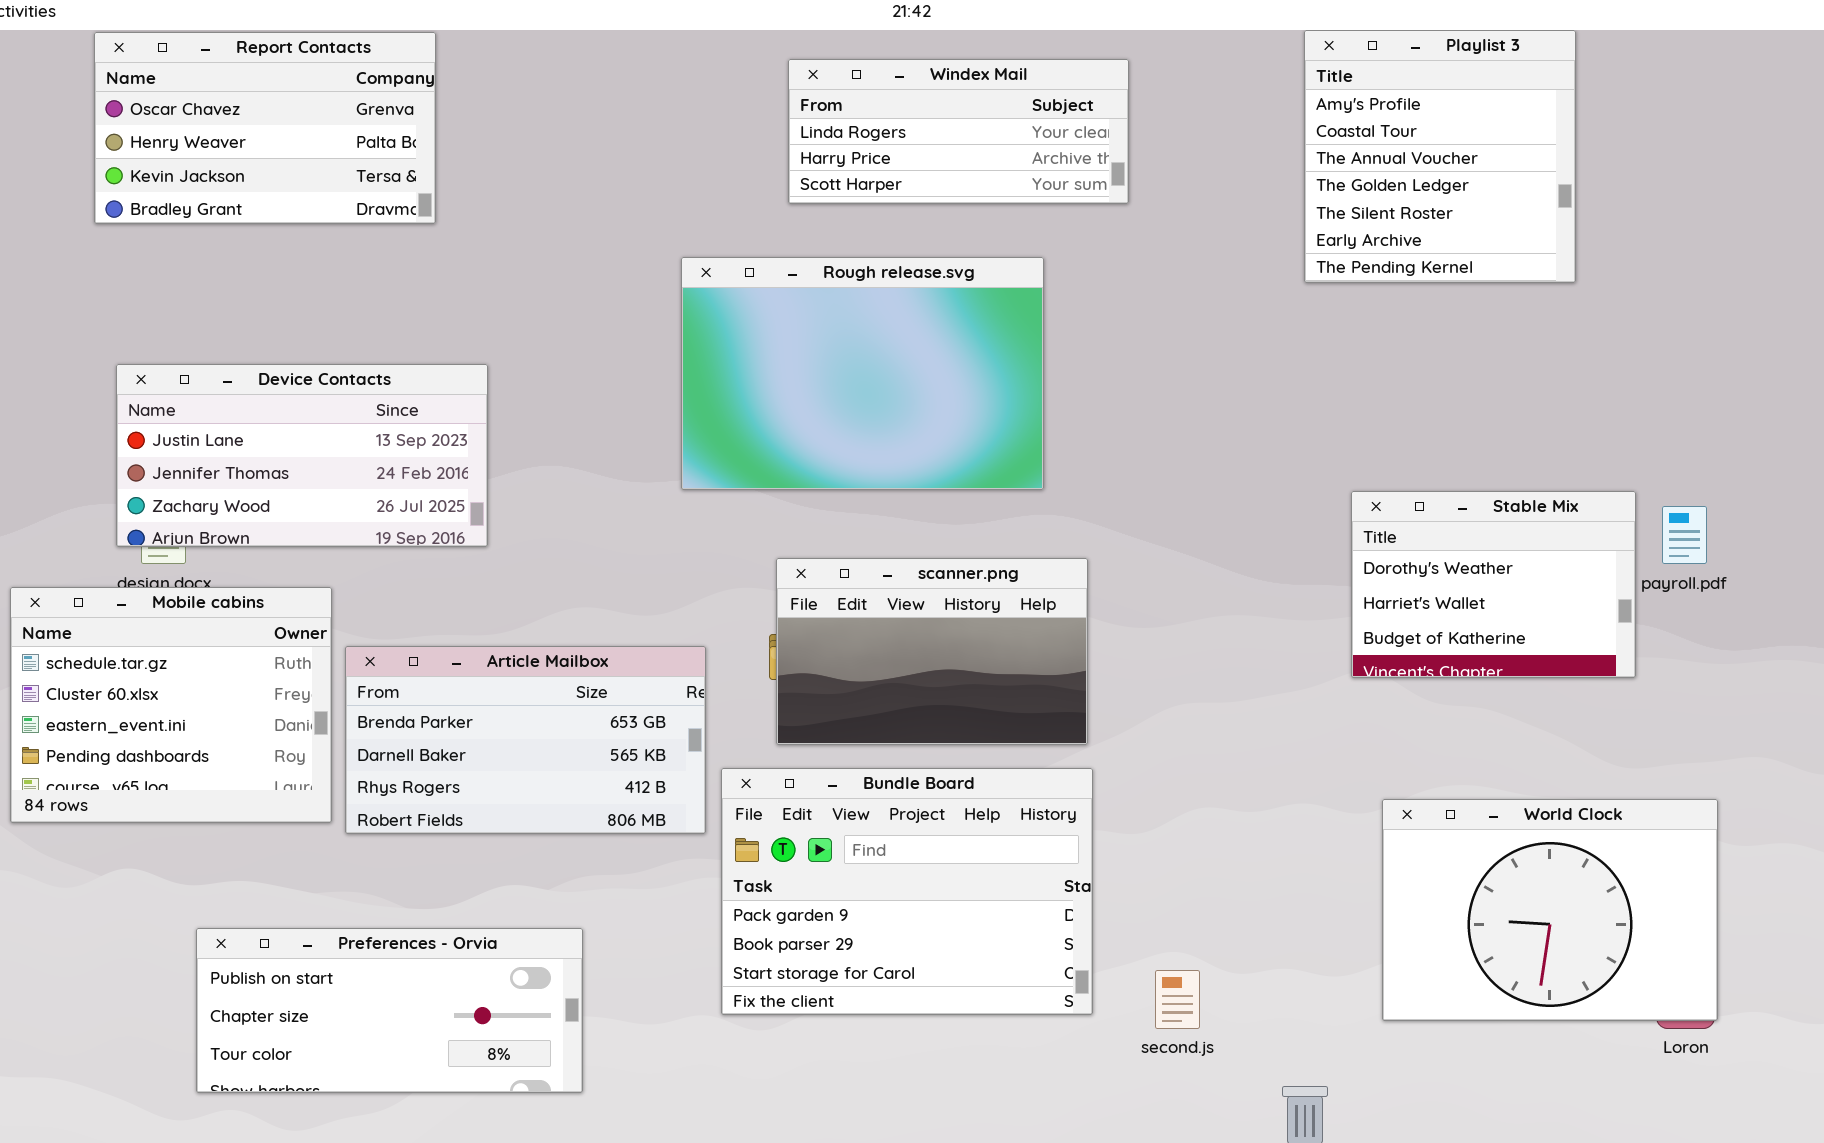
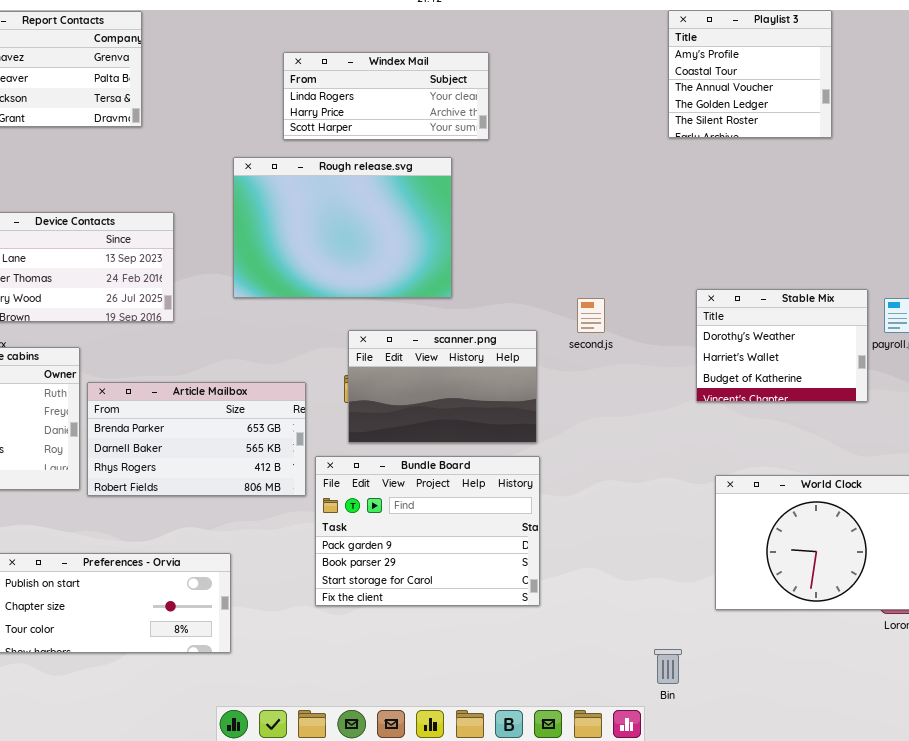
Playlist 3: [1304,30,1576,283] -> [668,10,832,138], resized
Windex Mail: [788,59,1129,204] -> [283,52,489,140], moved
Rough release.svg: [681,257,1044,490] -> [233,157,452,298], moved
second.js: [1155,970,1200,1029] -> [577,298,605,333], moved

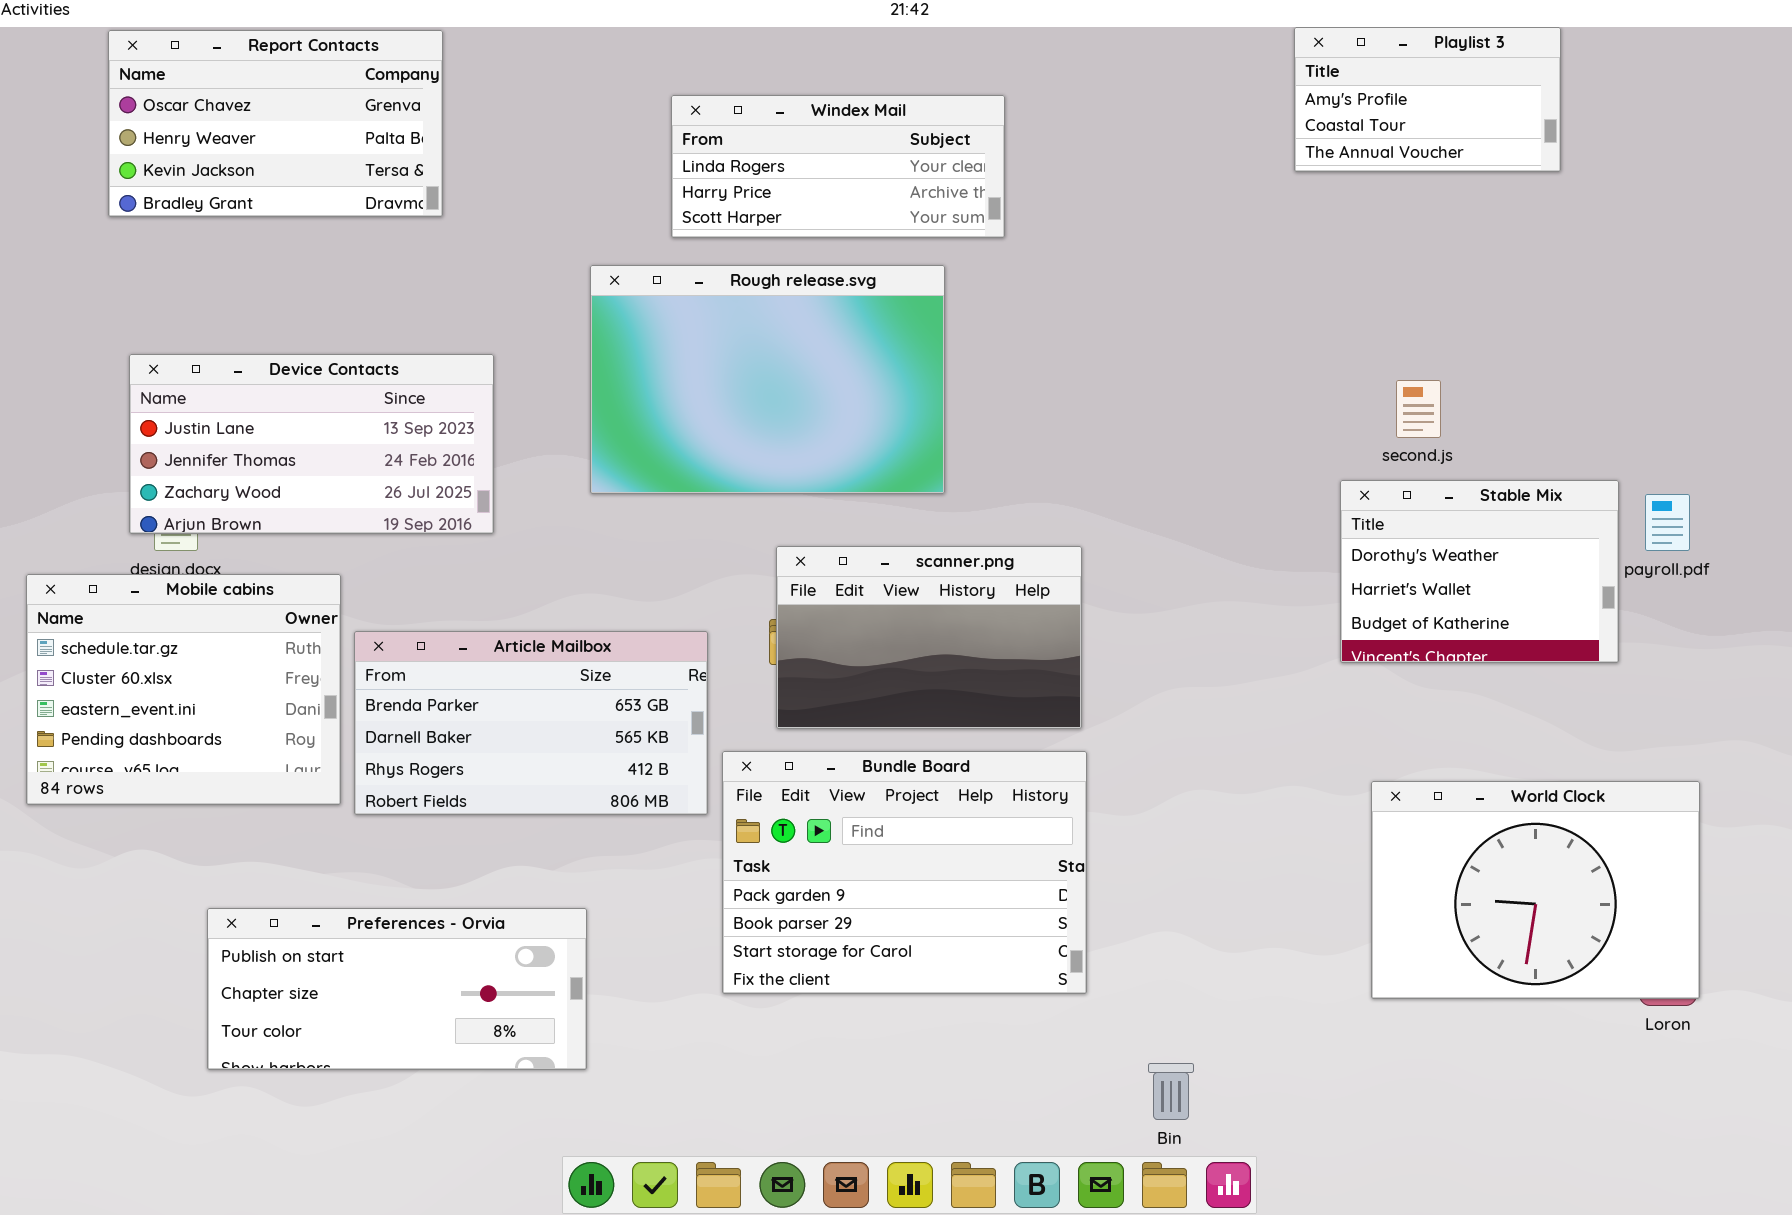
Playlist 3: [668,10,832,138] -> [1294,27,1561,172], resized
second.js: [577,298,605,333] -> [1396,380,1441,438], moved
Bin: [654,649,682,684] -> [1148,1063,1194,1120], moved

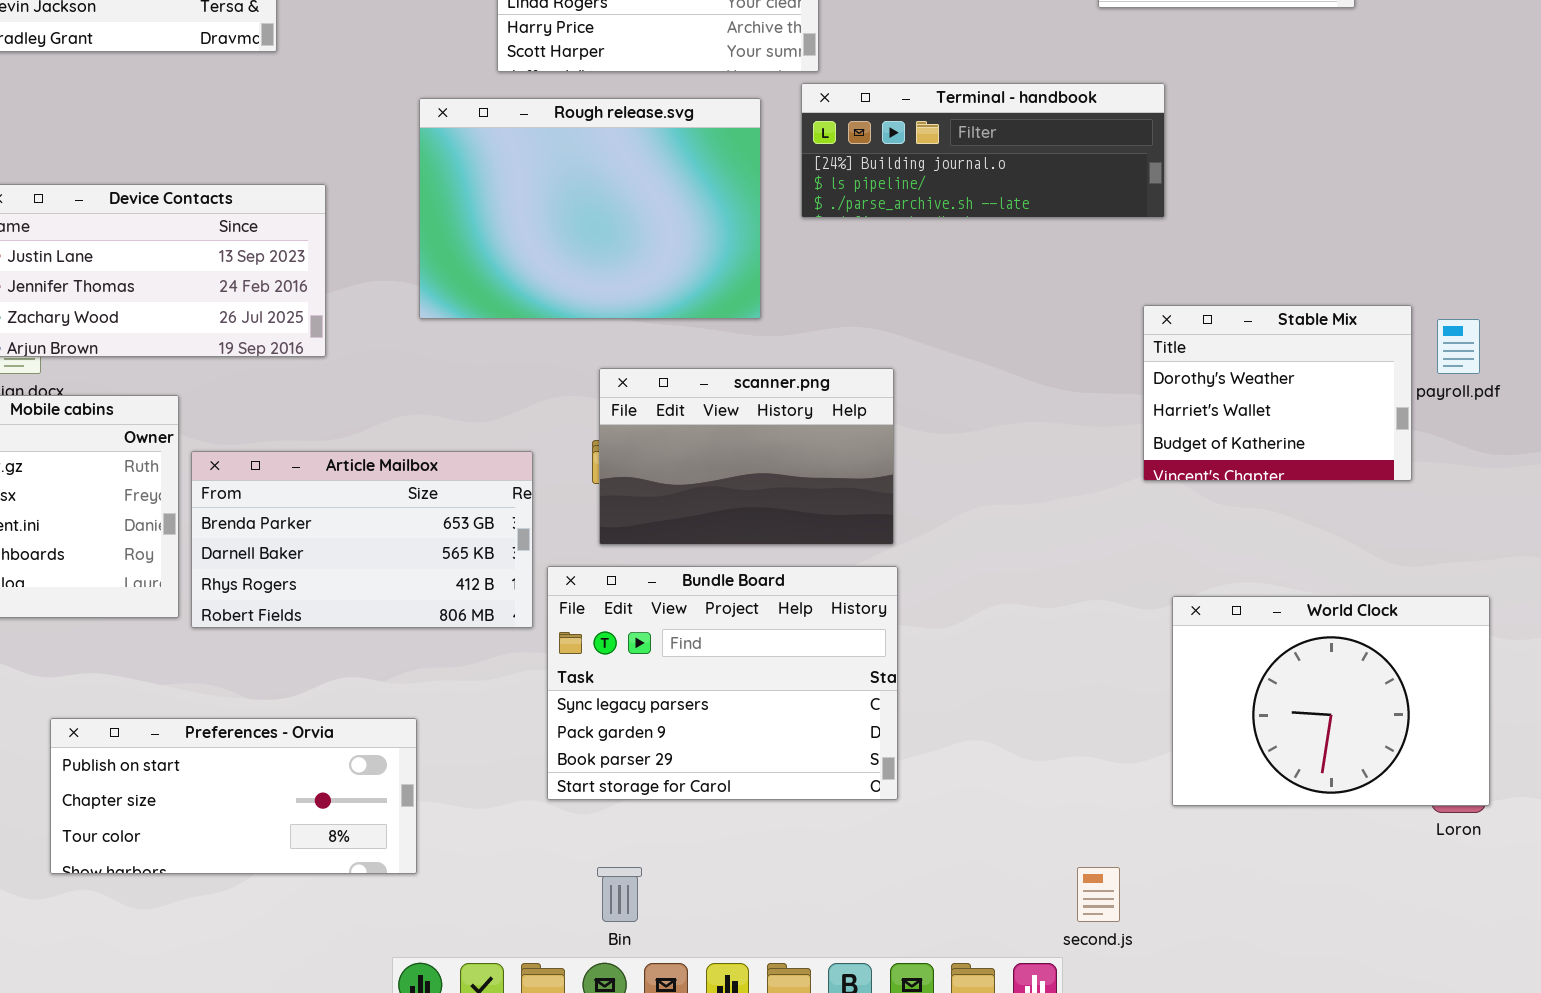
Terminal - handbook: none -> [801,83,1165,218], opened
second.js: [1396,380,1441,438] -> [1077,867,1120,922], moved
Bundle Board: [722,751,1087,994] -> [547,566,898,800], scrolled up 1 row
Bin: [1148,1063,1194,1120] -> [597,867,642,922], moved

